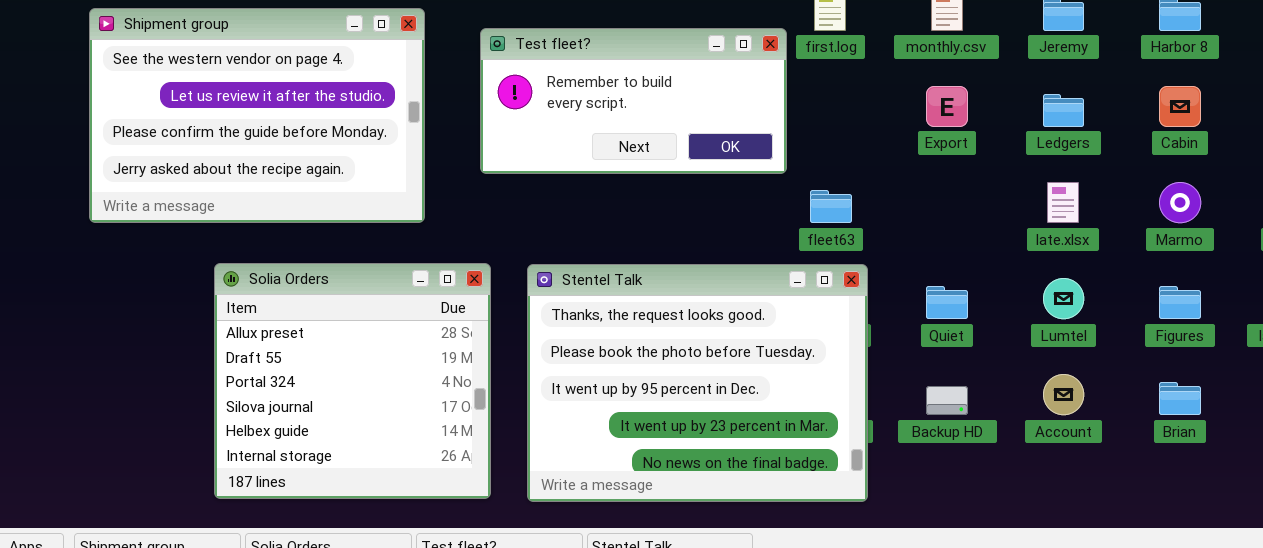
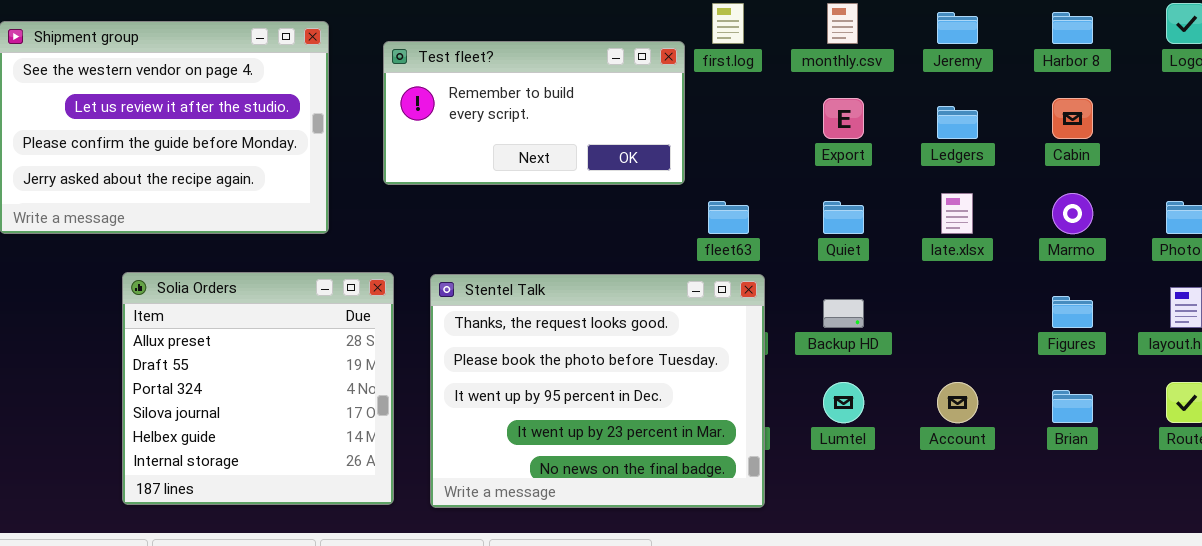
Lumtel: [1043,278,1084,319] -> [823,382,864,423], moved
Quiet: [926,286,968,319] -> [823,201,864,234], moved
Backup HD: [926,386,968,415] -> [823,299,864,328], moved

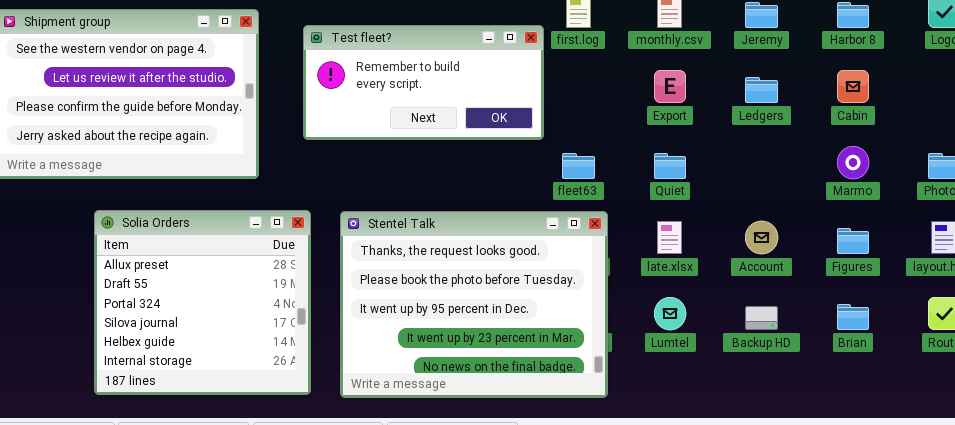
late.xlsx: [941,193,973,234] -> [657,221,682,254], moved
Backup HD: [823,299,864,328] -> [745,306,778,330], moved
Account: [937,382,978,423] -> [745,221,778,254], moved

